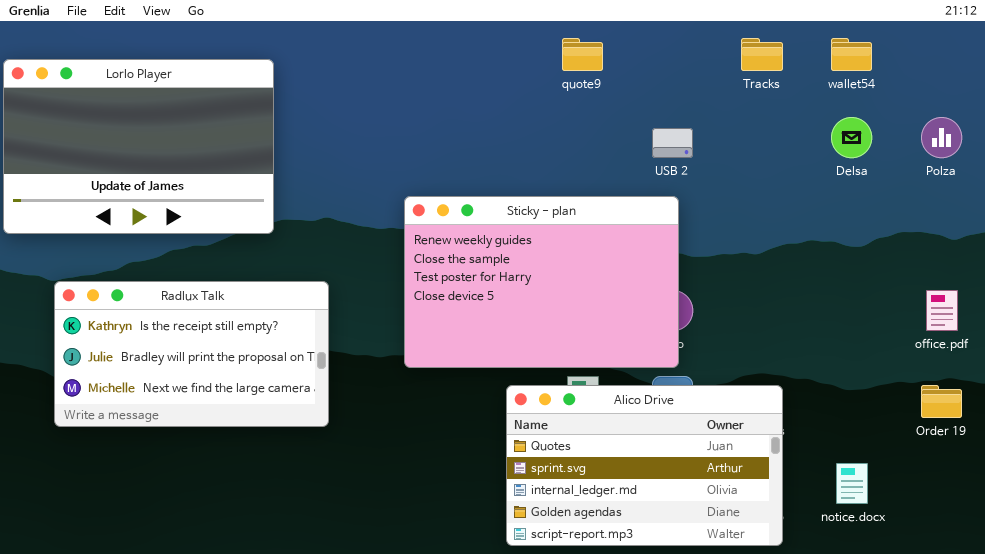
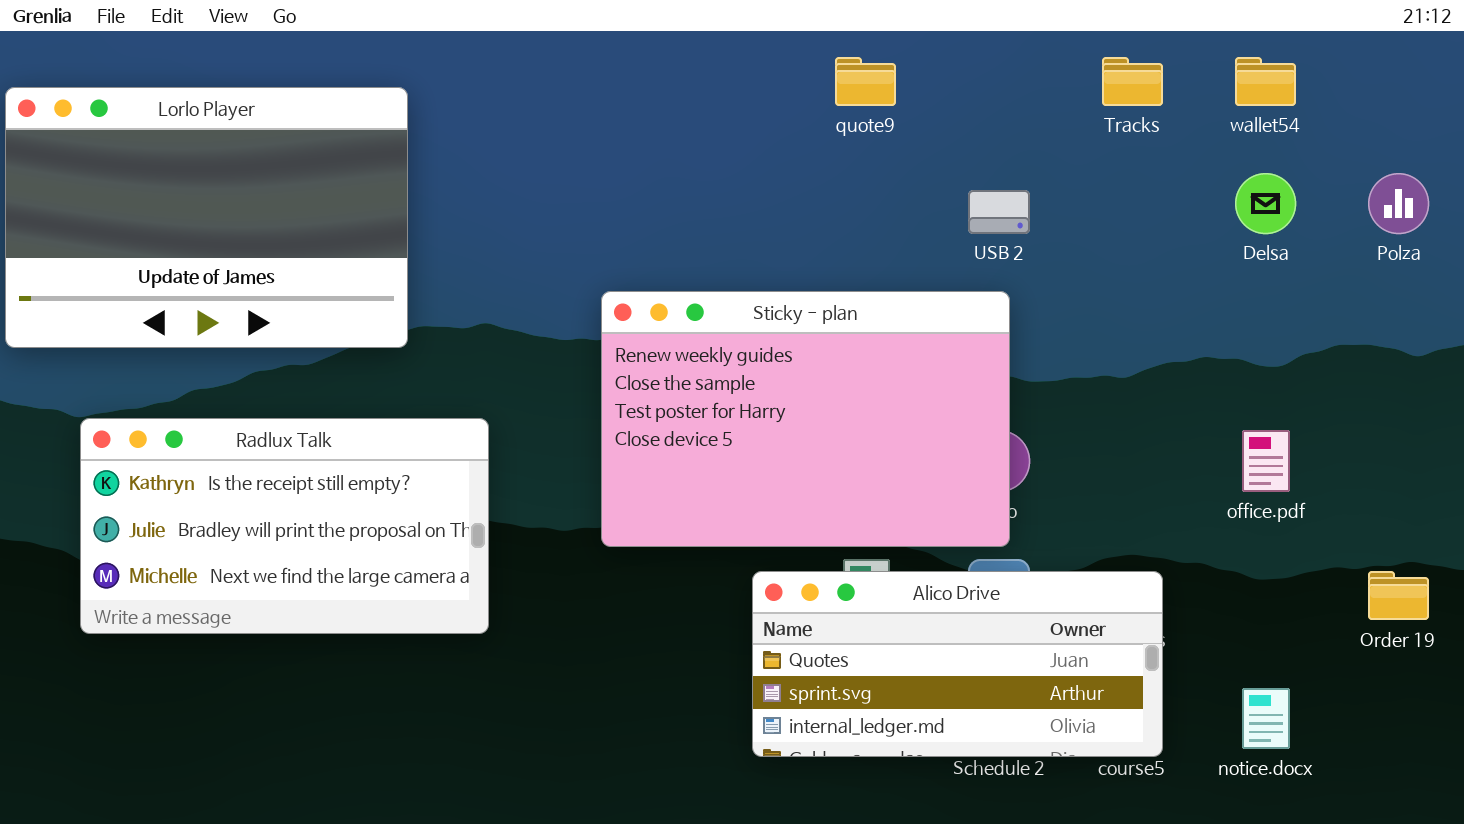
office.pdf: [926,290,958,331] -> [1242,430,1290,492], moved
Alico Drive: [506,385,783,546] -> [752,571,1163,757], resized

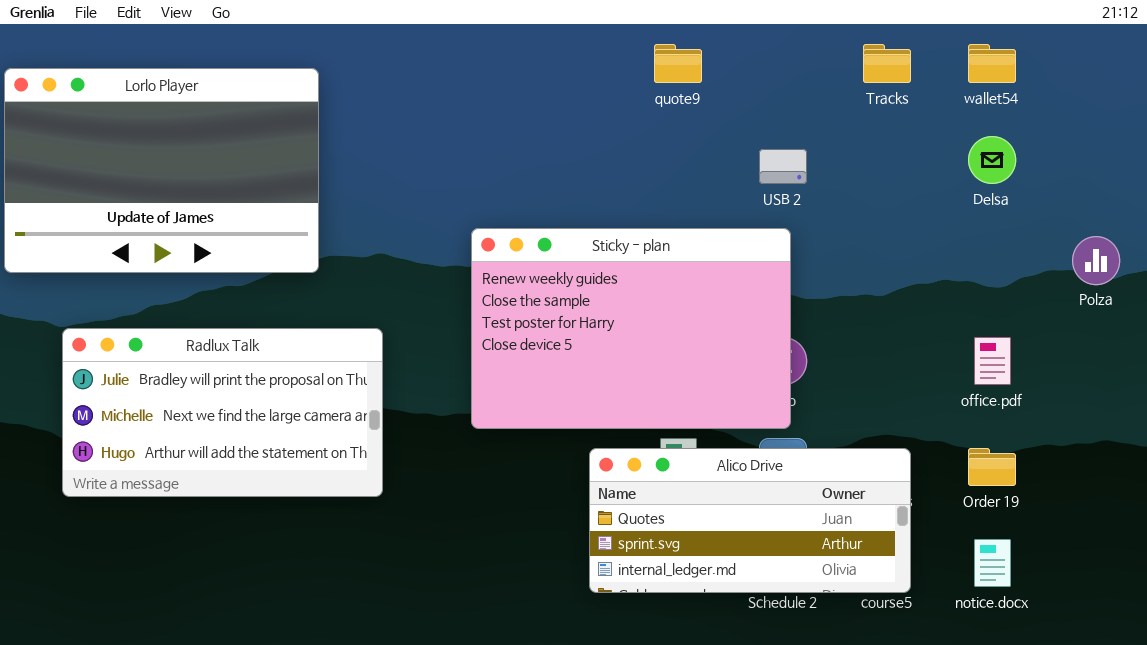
Polza: [1368,173,1429,234] -> [1072,236,1120,285], moved
Radlux Talk: [80,418,489,634] -> [62,328,383,497], scrolled down 1 row
Order 19: [1368,571,1429,620] -> [968,448,1016,486], moved

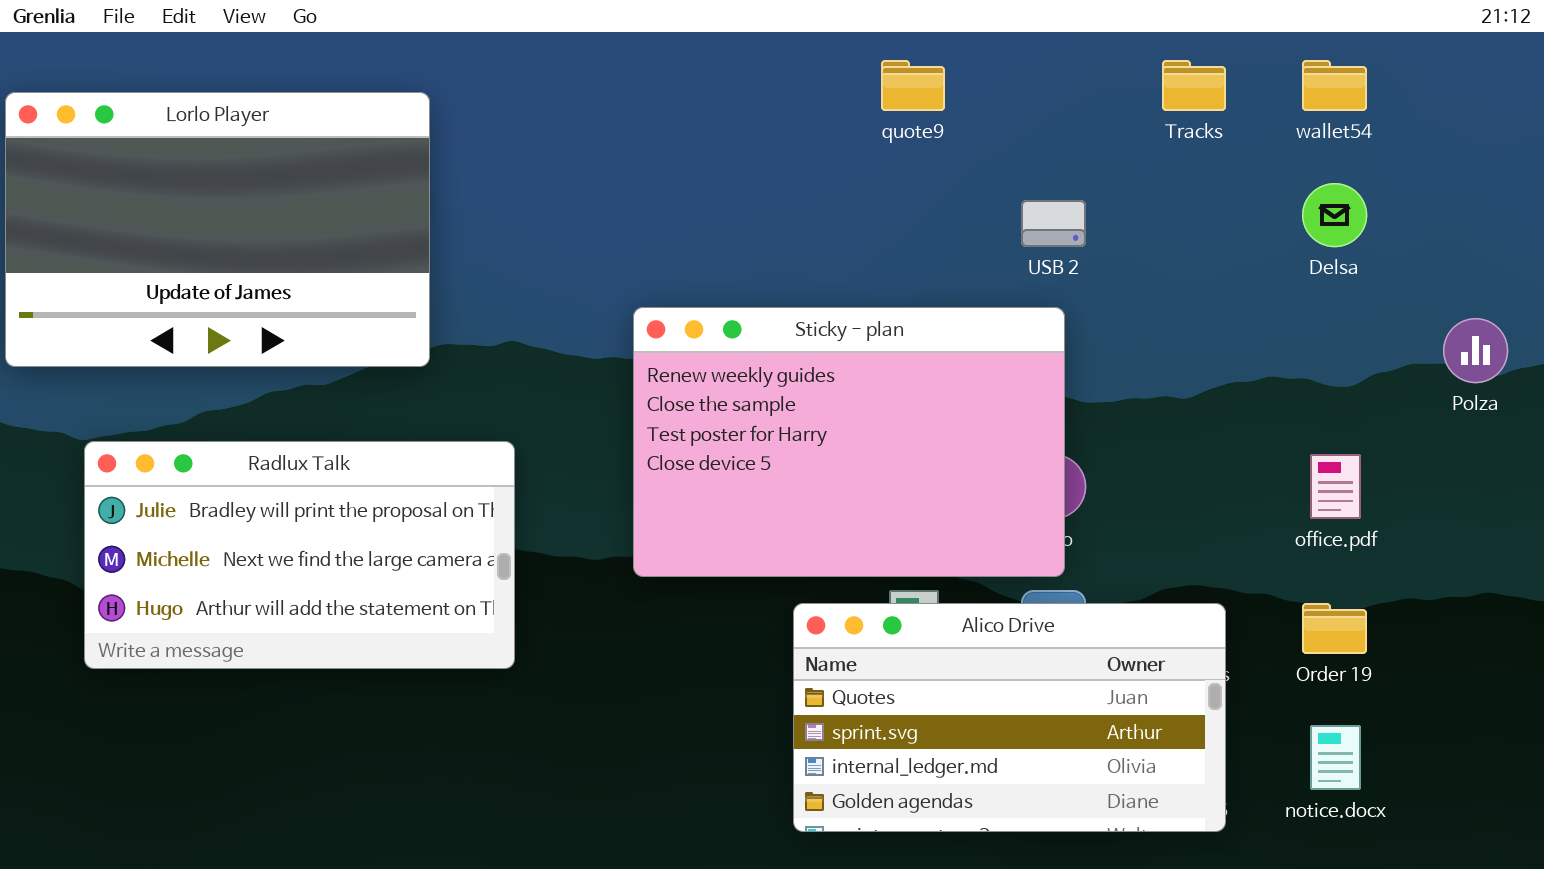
Alico Drive: [589,448,911,593] -> [793,603,1226,832], resized

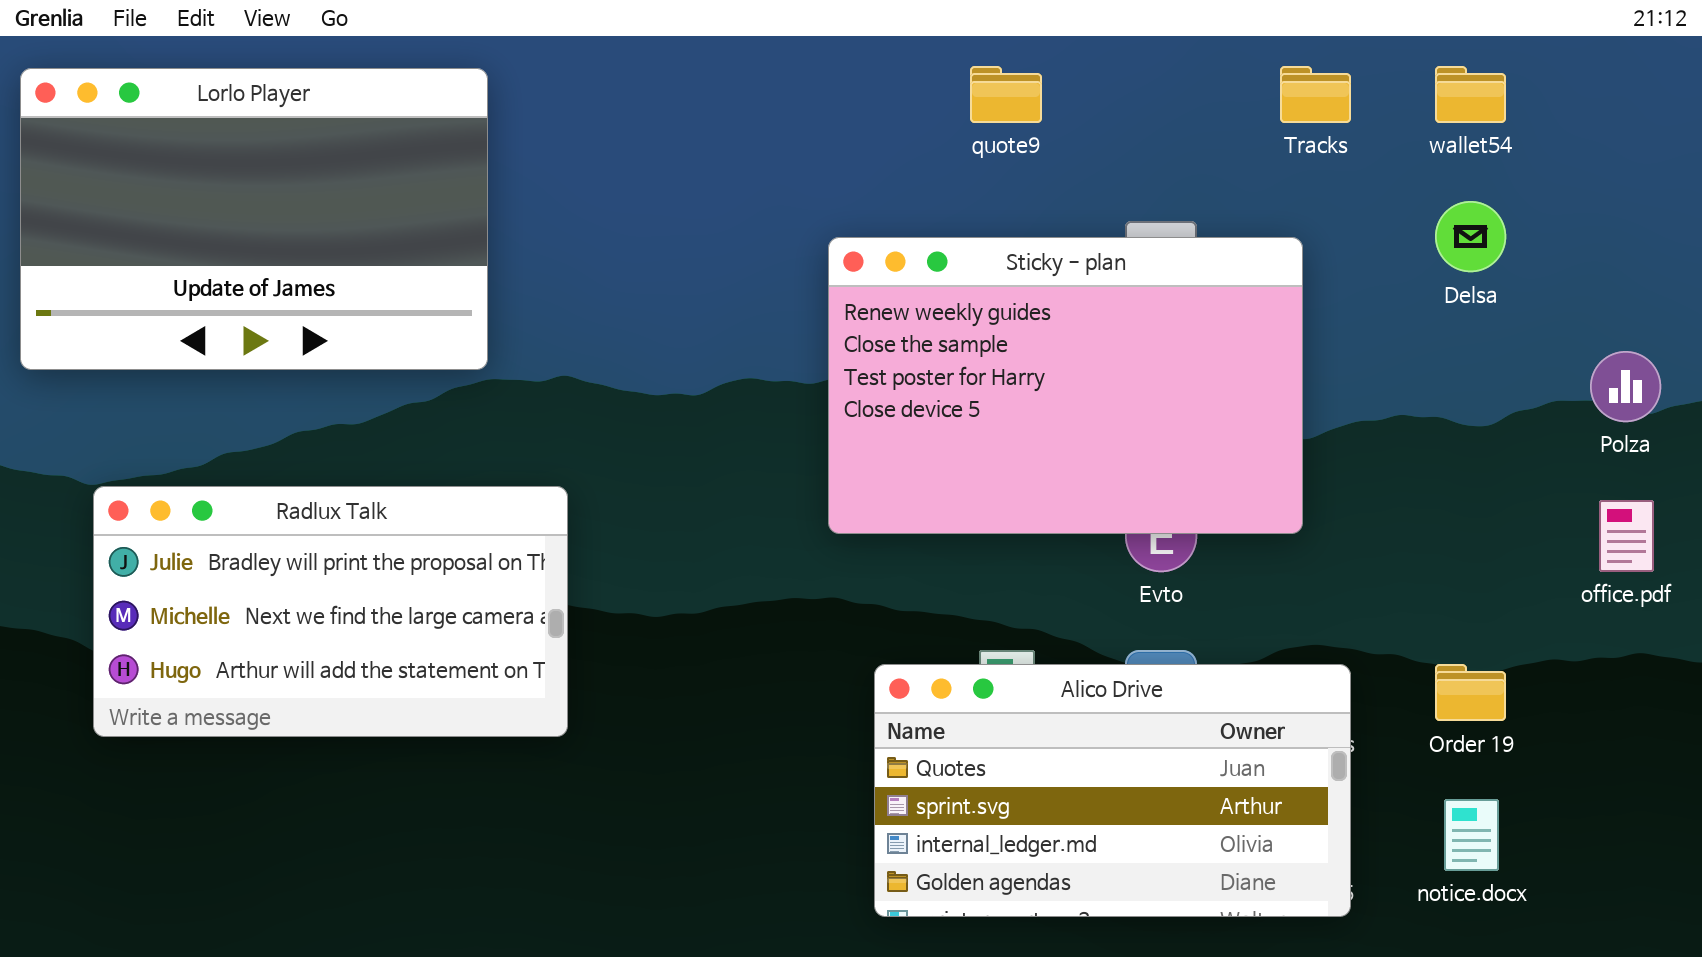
Lorlo Player: [5,92,430,367] -> [20,68,488,370], moved
Sticky - plan: [633,307,1065,577] -> [828,237,1303,534], moved
office.pdf: [1310,454,1361,519] -> [1599,500,1654,572], moved

